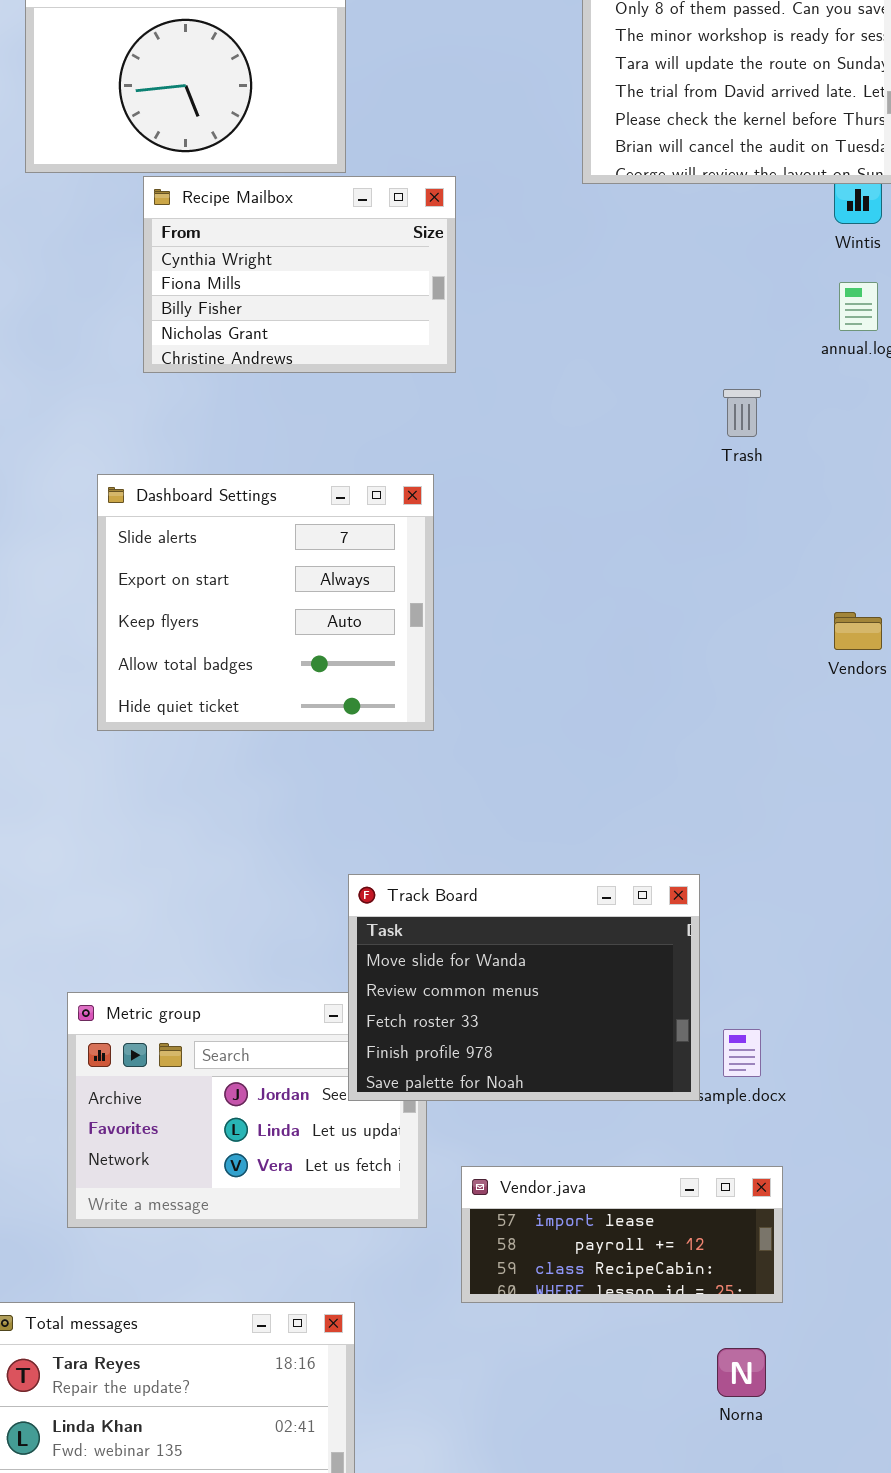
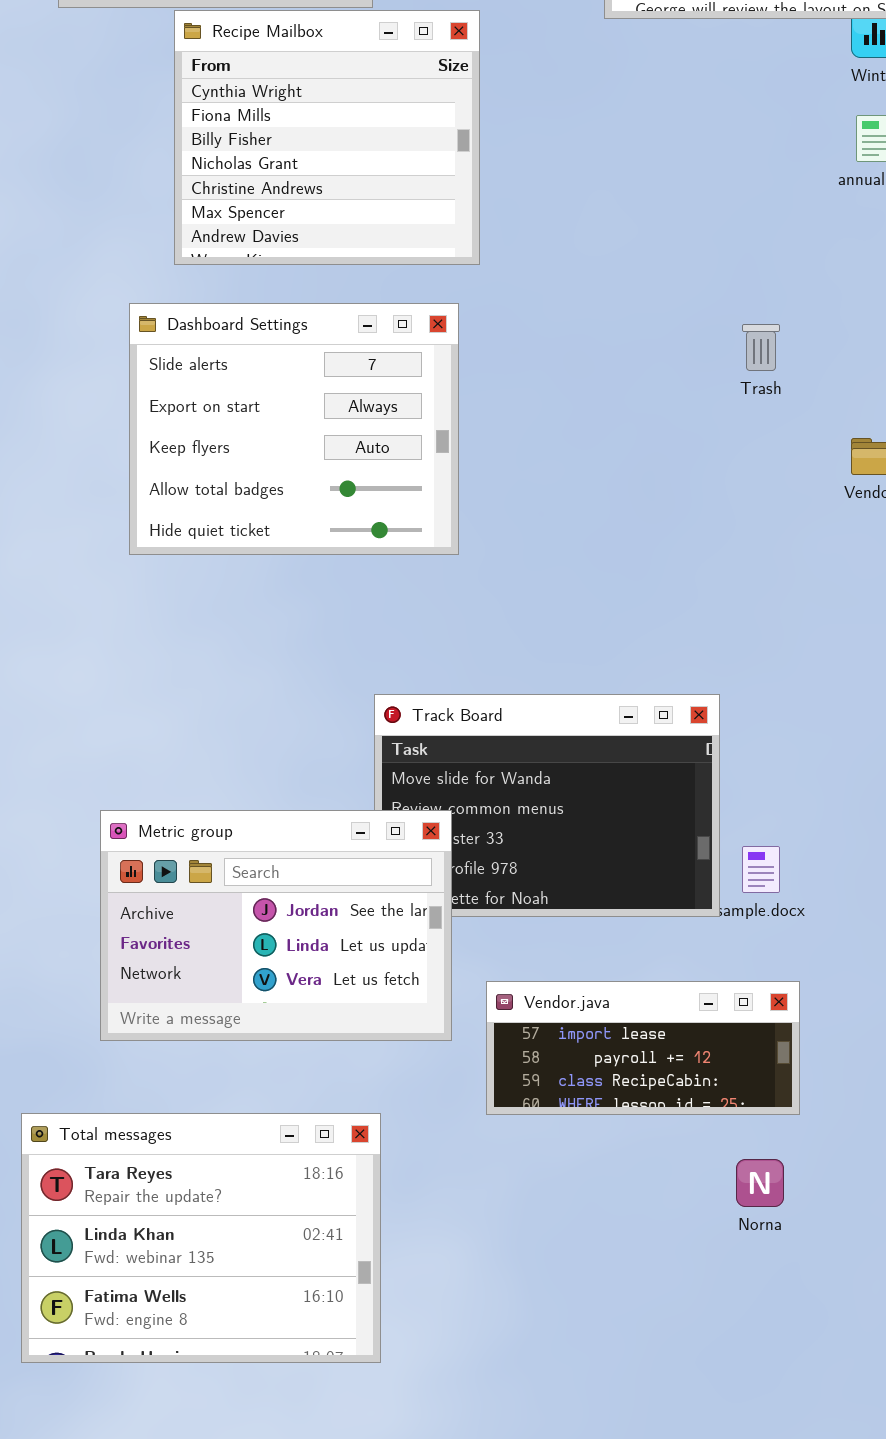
Recipe Mailbox: [143,176,456,373] -> [174,10,480,265], resized
Trash: [723,389,761,437] -> [742,324,780,371], moved
Metric group: [67,992,427,1228] -> [100,810,452,1041], raised

